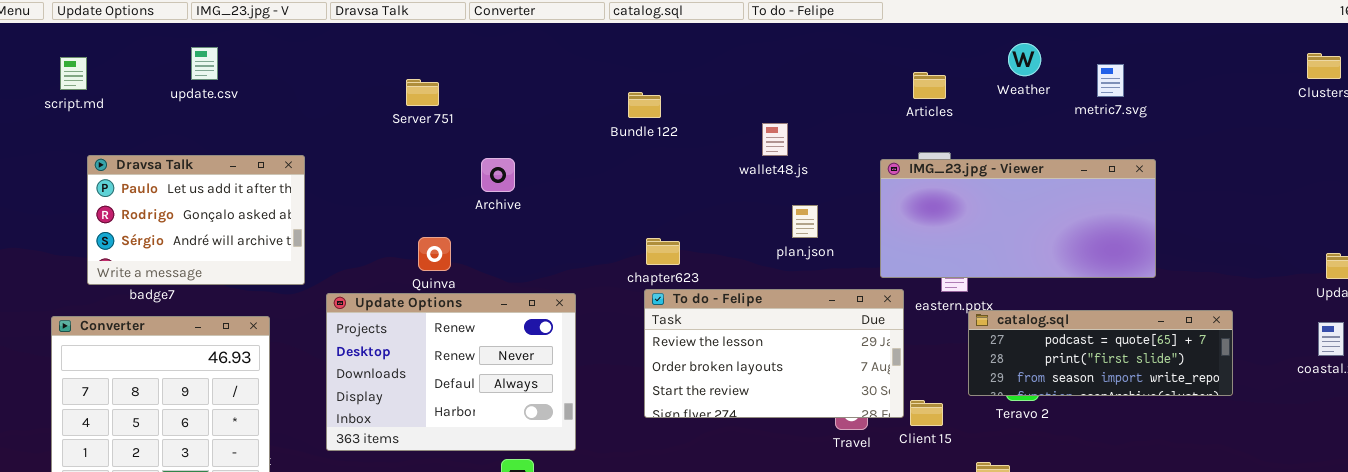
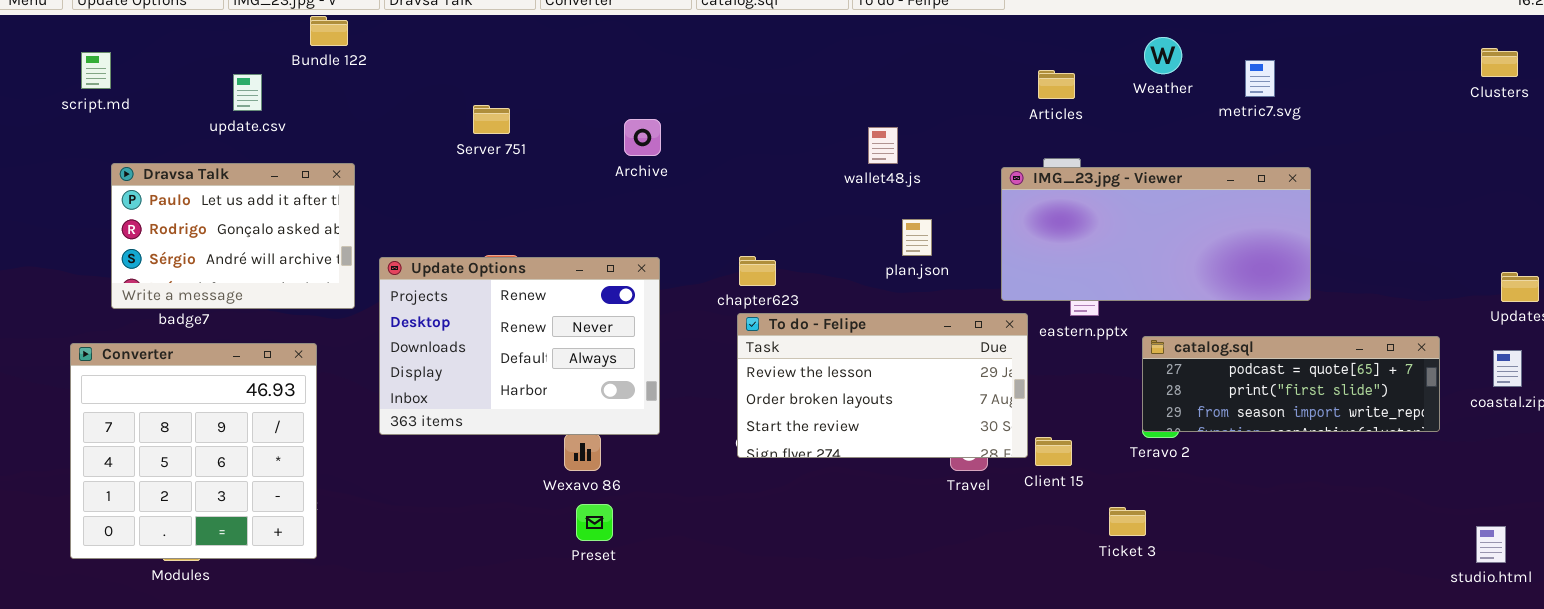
update.csv: [191,47,218,80] -> [233,74,262,111], moved
Server 751: [406,79,439,106] -> [473,105,510,134], moved
Bundle 122: [628,92,661,118] -> [310,16,348,46], moved
Archive: [481,158,515,192] -> [624,119,661,156], moved
Update Options: [326,293,576,451] -> [379,257,660,435], moved
catalog.sql: [968,310,1233,396] -> [1142,336,1440,432], moved

